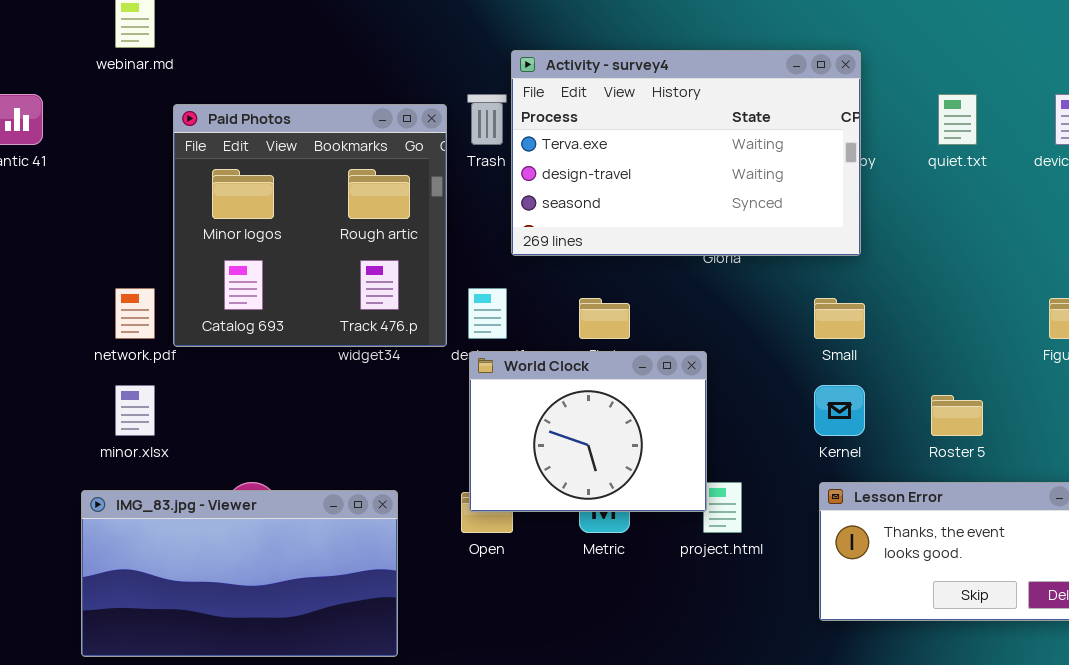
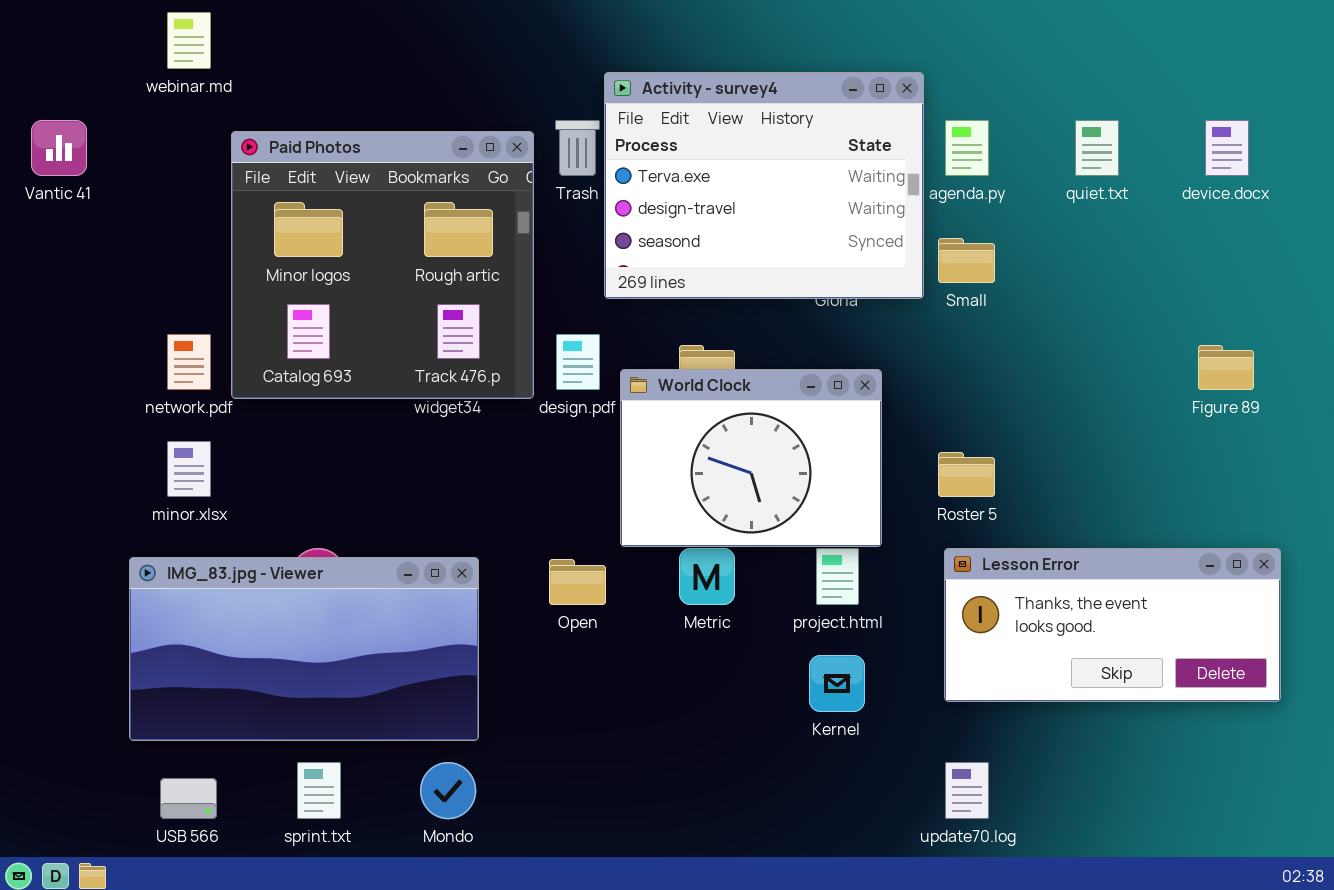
Activity - survey4: [511,50,861,256] -> [604,72,924,299], resized
Small: [814,298,865,339] -> [938,238,995,283], moved
World Clock: [469,351,707,512] -> [620,369,882,547], moved
Kernel: [814,385,865,436] -> [809,655,865,712], moved
Roster 5: [931,395,983,436] -> [938,452,995,497], moved

